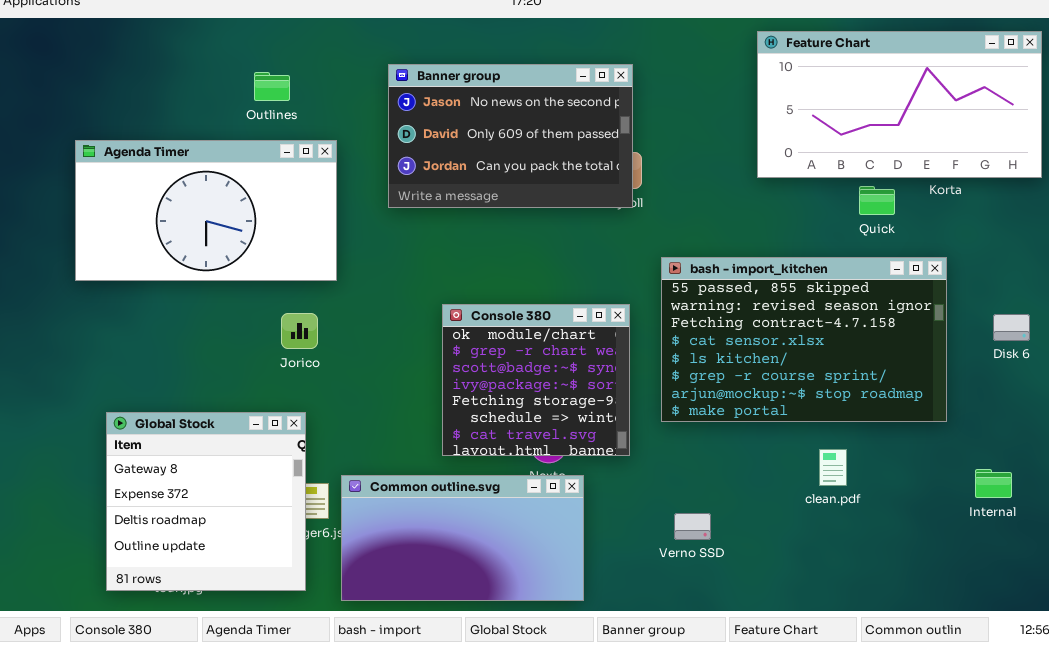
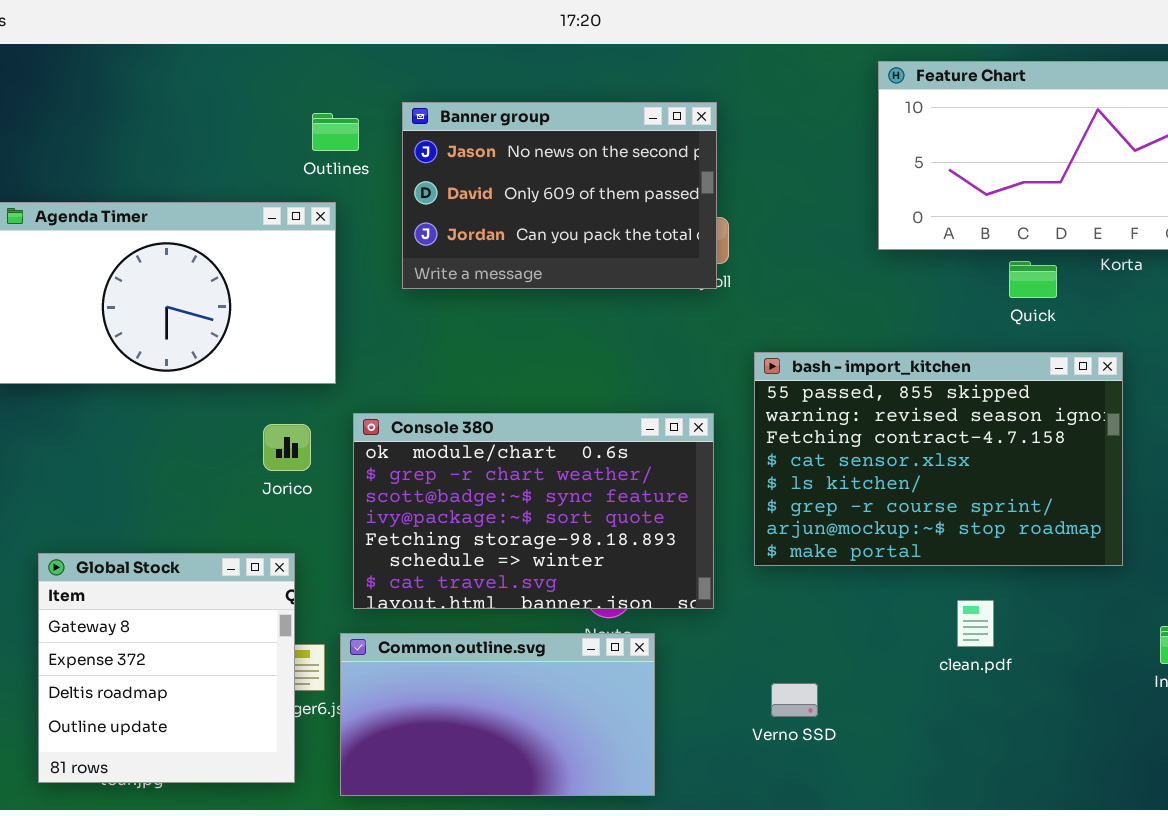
Outlines: [254,72,290,101] -> [312,113,359,151], moved
Console 380: [442,304,630,456] -> [353,413,714,609], resized

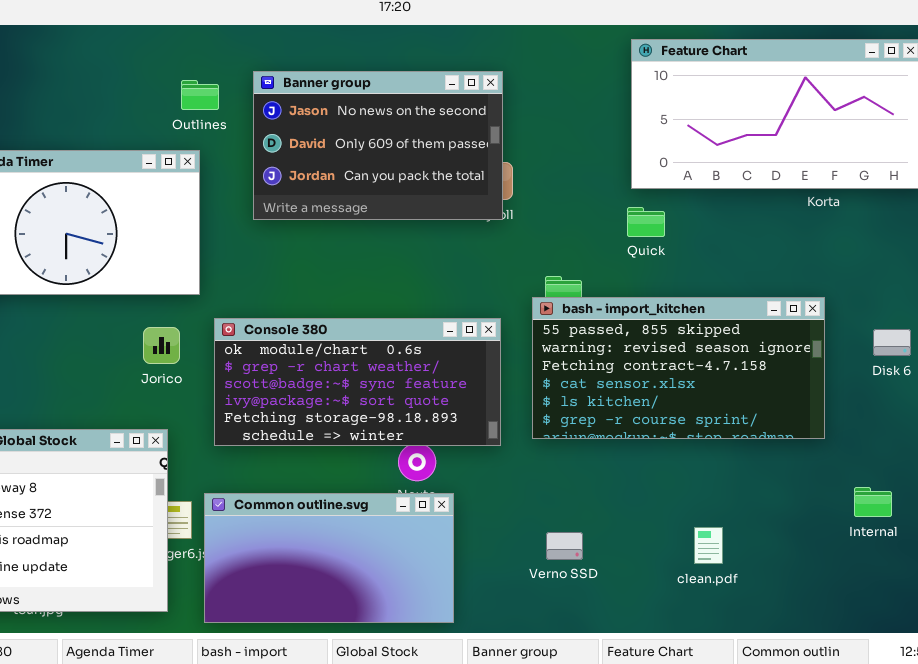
Quick: [1009,261,1057,298] -> [627,207,665,237], moved
bash - import_kitchen: [754,352,1123,566] -> [532,297,825,439], resized
Console 380: [353,413,714,609] -> [214,318,501,446], resized
clean.pdf: [957,600,994,647] -> [694,527,723,564], moved

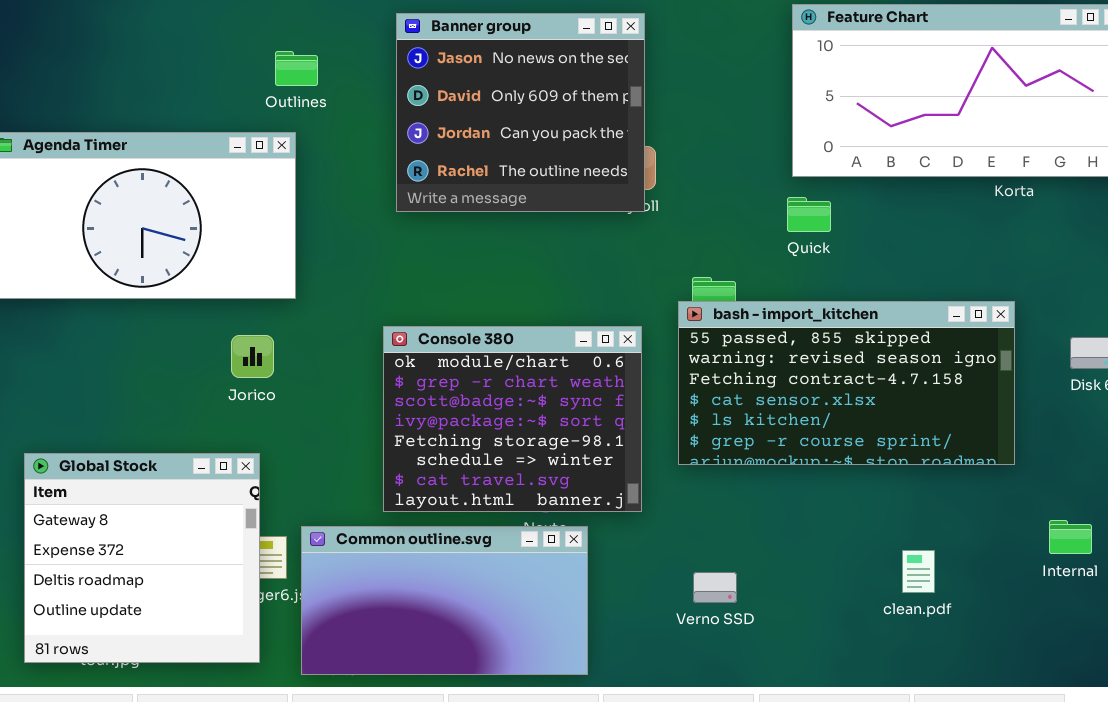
Banner group: [253,71,503,220] -> [396,13,645,212], resized
Console 380: [214,318,501,446] -> [383,326,642,512], resized
clean.pdf: [694,527,723,564] -> [902,550,935,593], moved

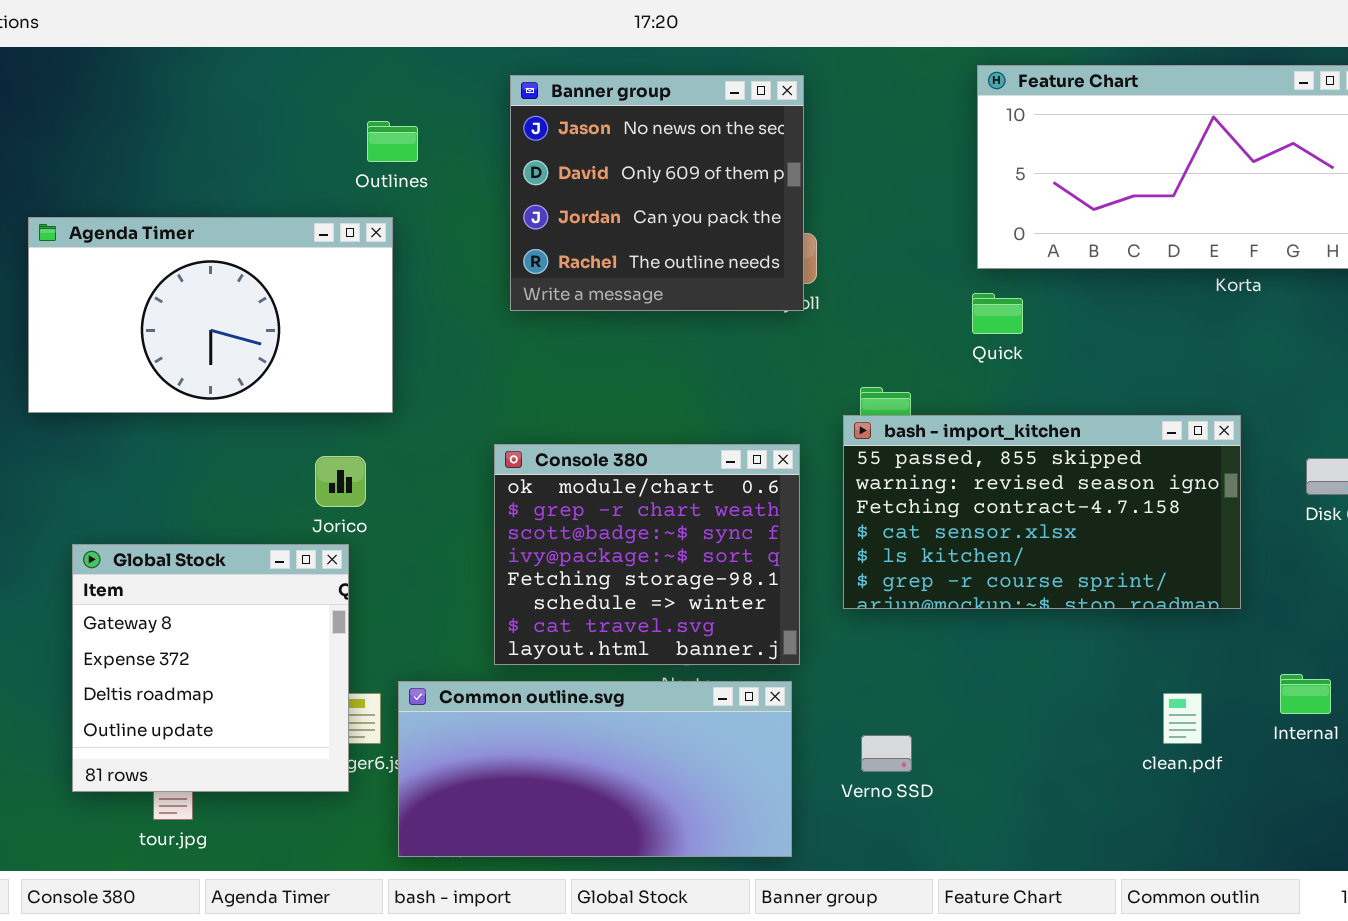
Global Stock: [24,453,260,663] -> [72,544,349,792], moved
Common outline.svg: [301,526,588,675] -> [398,681,792,857], resized
clean.pdf: [902,550,935,593] -> [1163,693,1202,744], moved

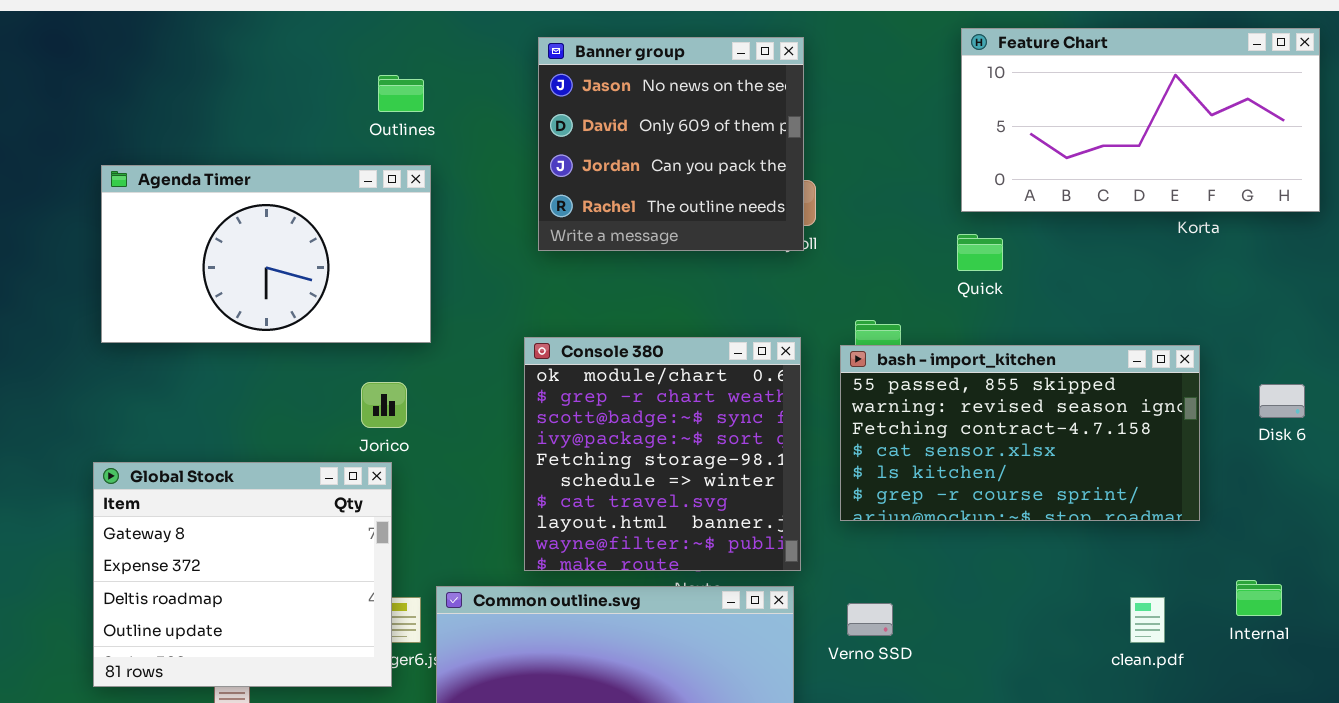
Outlines: [367,121,418,162] -> [378,75,424,112], moved
Console 380: [494,444,800,665] -> [524,337,801,571], resized
Global Stock: [72,544,349,792] -> [93,462,392,687], resized
Verno SSD: [861,735,912,772] -> [847,603,893,636], moved

